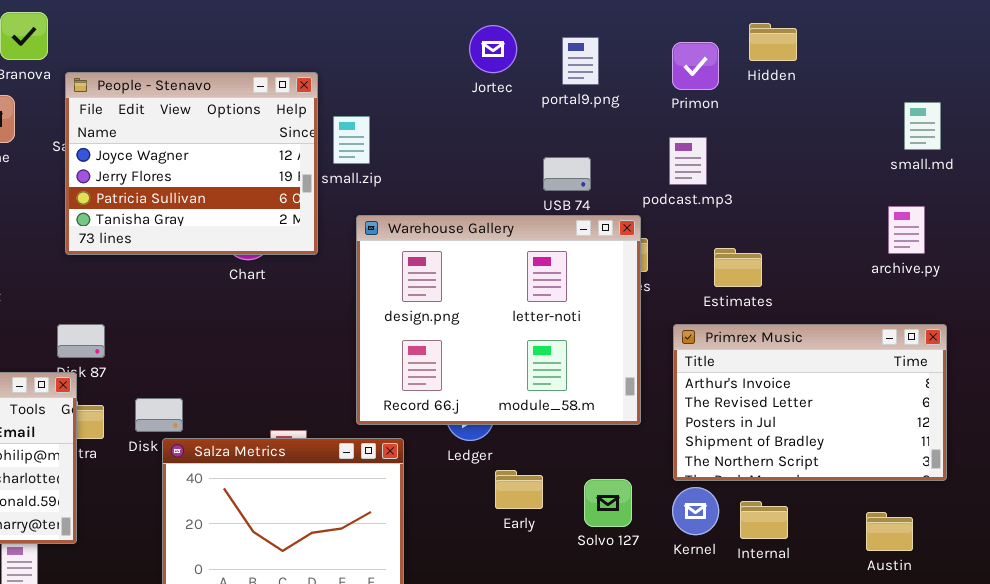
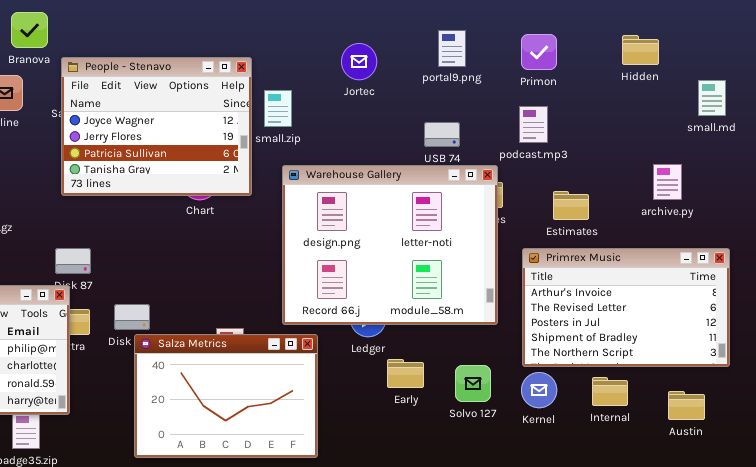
Hidden: [749,23,797,61] -> [622,35,659,65], moved
Jortec: [469,25,517,73] -> [341,43,377,80], moved
archive.py: [888,206,925,254] -> [653,164,682,200], moved
Internal: [740,501,788,539] -> [592,377,628,406], moved

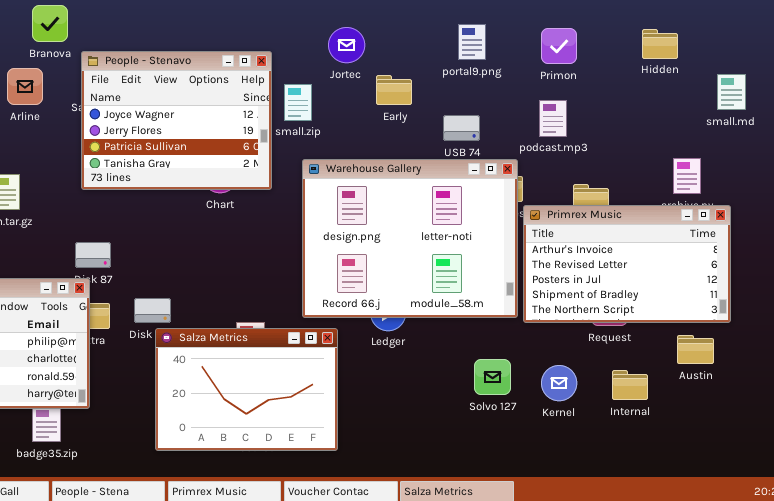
Jortec: [341,43,377,80] -> [328,27,365,63], moved
Primrex Music: [522,248,730,367] -> [523,205,731,323], moved
Early: [387,359,424,388] -> [376,75,412,105], moved
Austin: [668,391,705,420] -> [677,335,714,364], moved

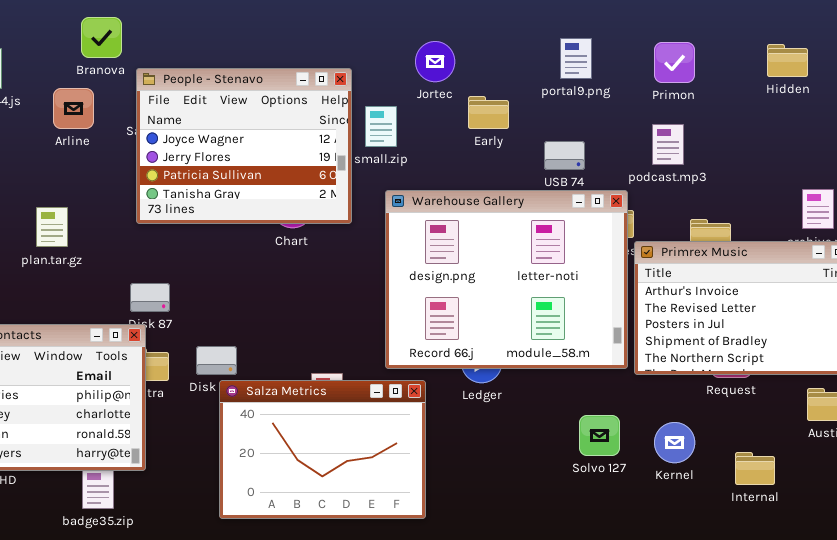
Internal: [612,370,648,400] -> [735,452,775,485], moved

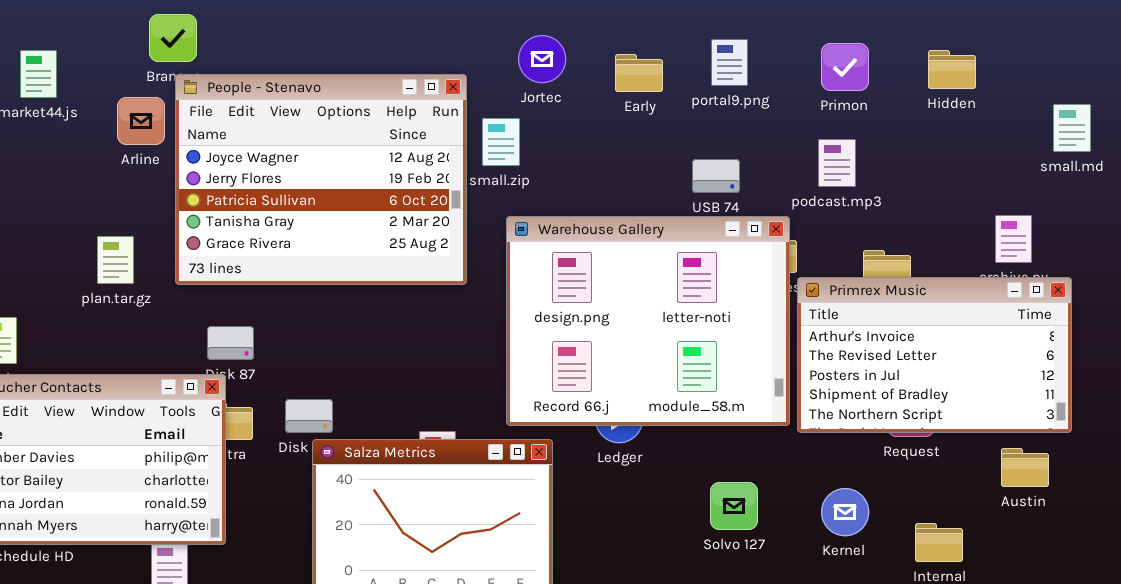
Jortec: [415,41,455,82] -> [518,35,566,83], moved
Hidden: [767,44,808,77] -> [928,50,976,89], moved
People - Stenavo: [136,68,352,224] -> [175,74,467,285], resized
Early: [468,96,509,129] -> [615,54,663,92], moved
Solvo 127: [579,415,620,456] -> [710,482,758,530], moved

